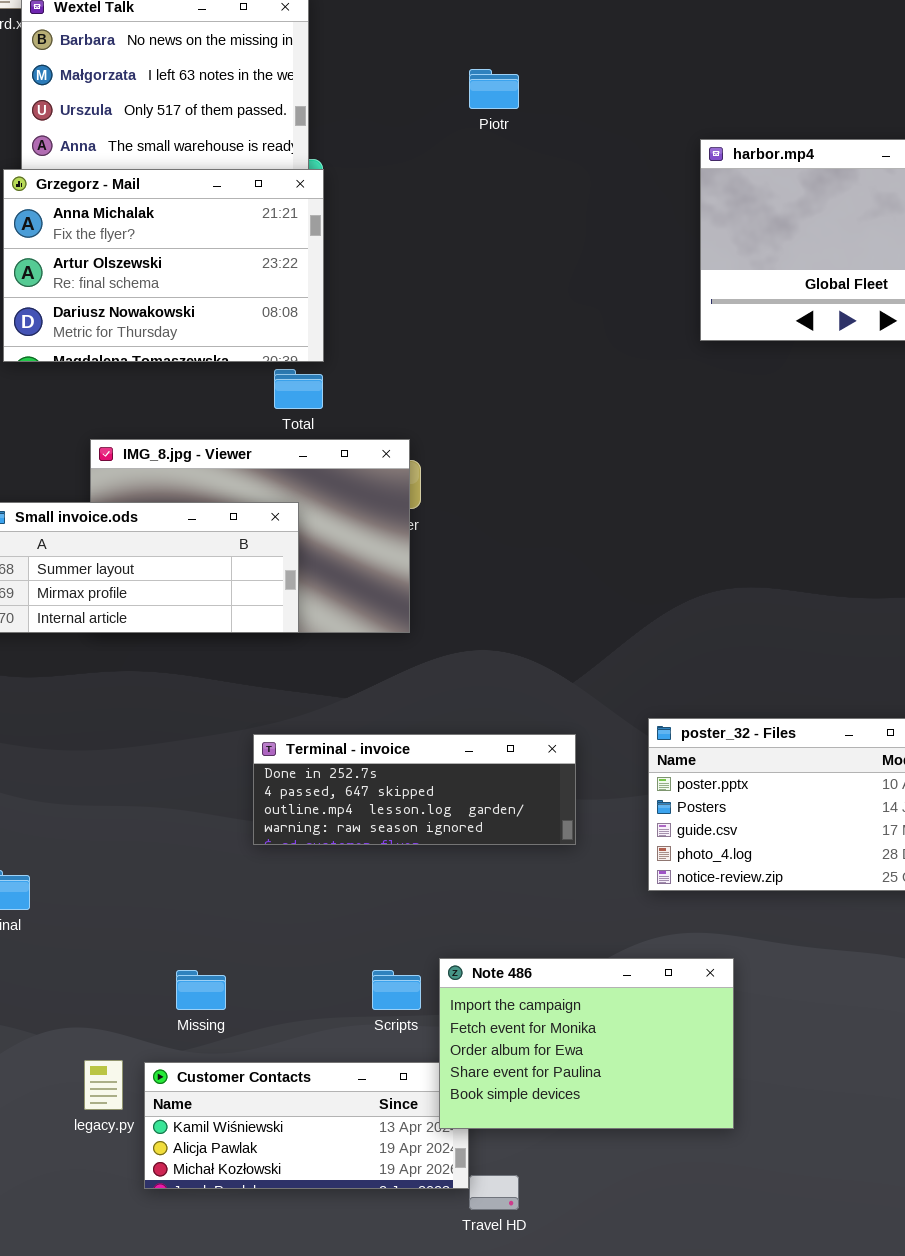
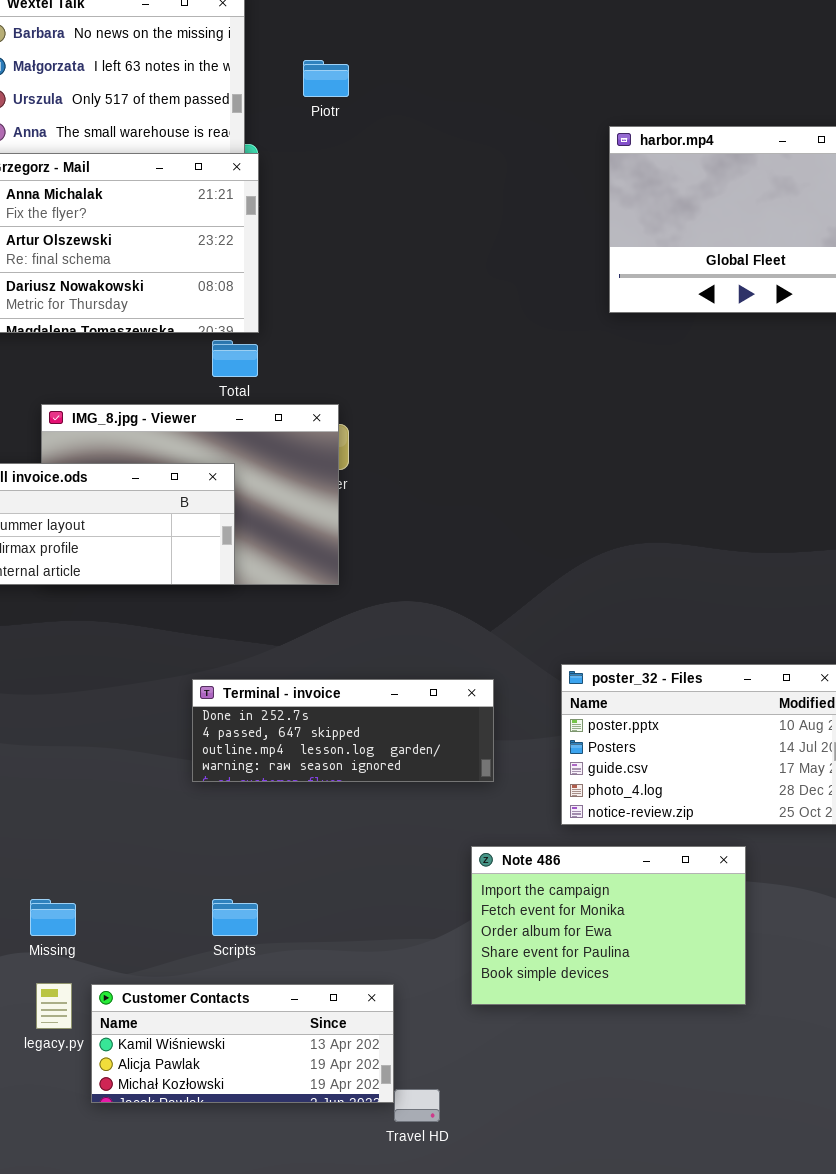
Piotr: [469,69,519,109] -> [303,60,349,97], moved
Note 486: [439,958,734,1129] -> [471,846,746,1005], moved
Missing: [176,970,226,1010] -> [30,899,76,936], moved
Scripts: [372,970,421,1010] -> [212,899,258,936], moved

